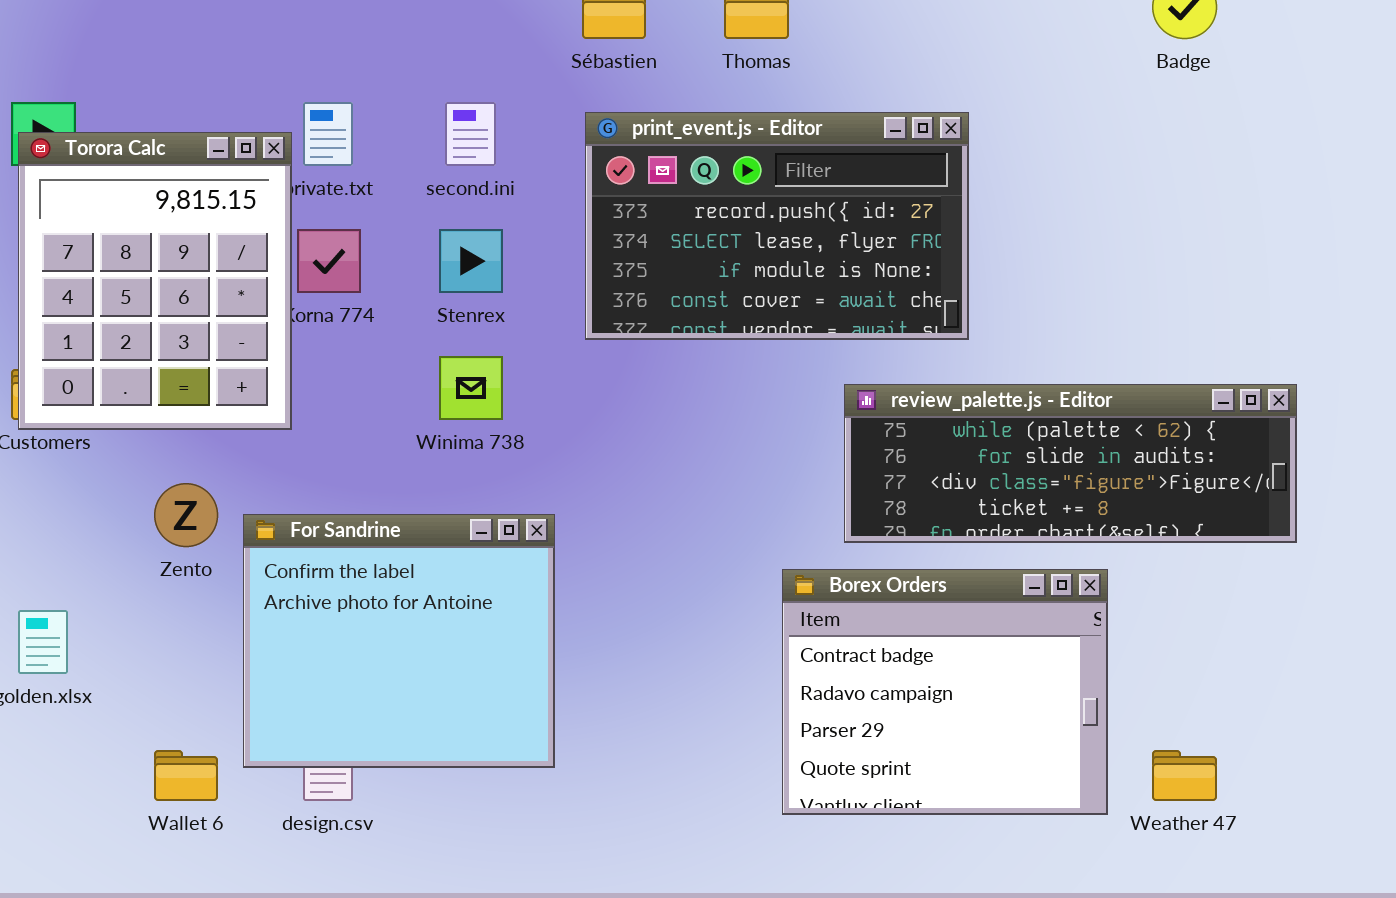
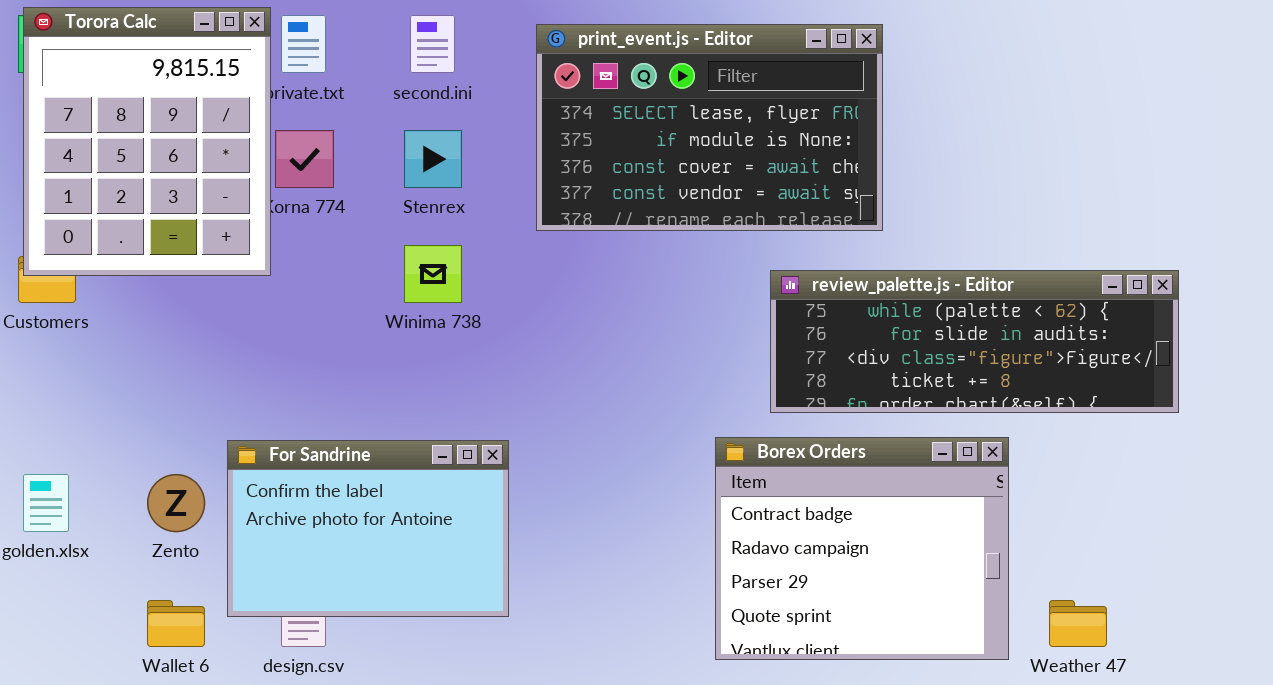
print_event.js - Editor: [585,112,969,340] -> [536,24,883,231], scrolled down 1 row
Torora Calc: [18,132,292,430] -> [23,7,271,276], moved
Zento: [154,483,218,547] -> [147,474,205,532], moved
For Sandrine: [243,514,555,768] -> [227,440,509,617], resized

